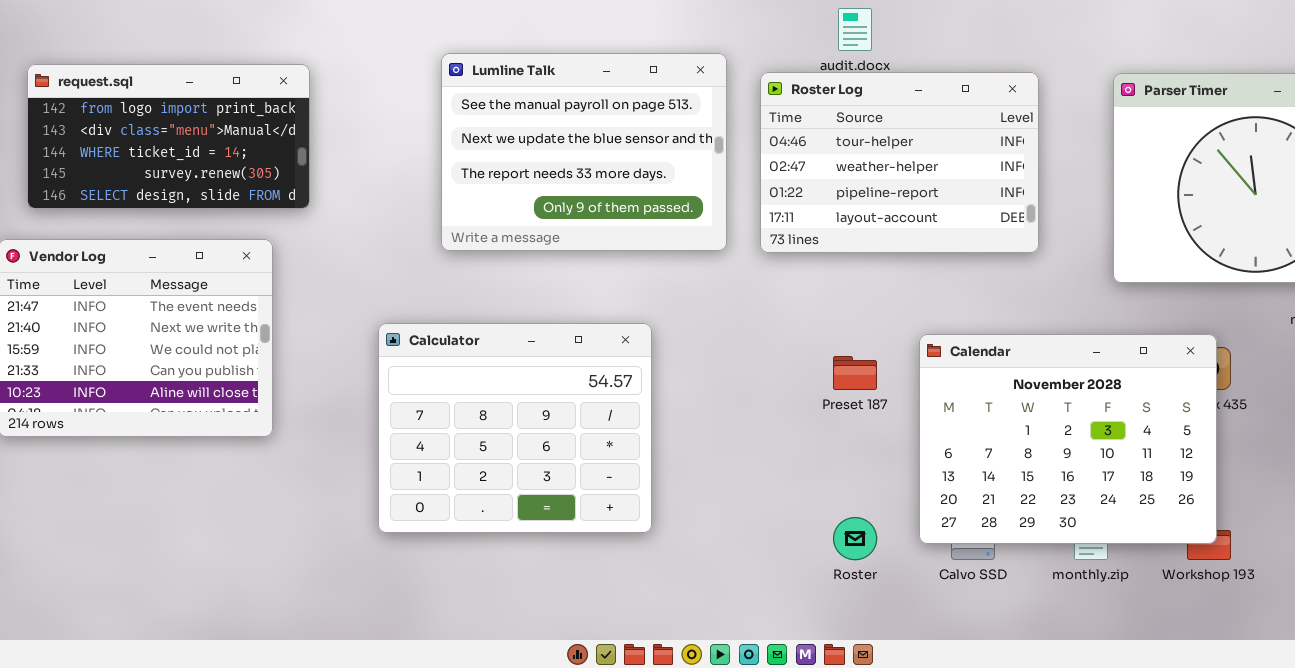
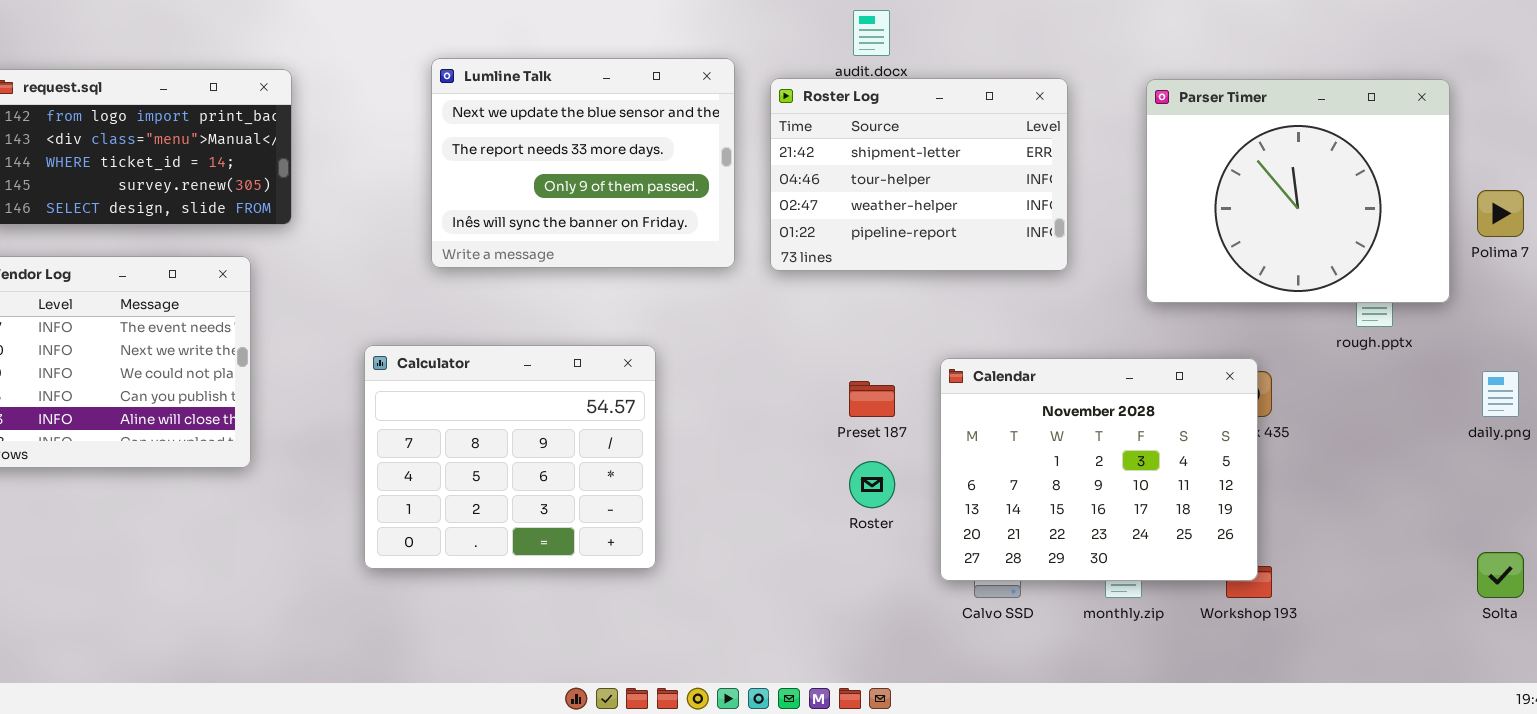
Lumline Talk: [441,53,727,251] -> [431,58,735,268], scrolled down 1 row
Roster Log: [760,72,1039,253] -> [770,78,1068,271], scrolled up 1 row
Roster: [833,517,877,560] -> [849,461,895,508], moved

